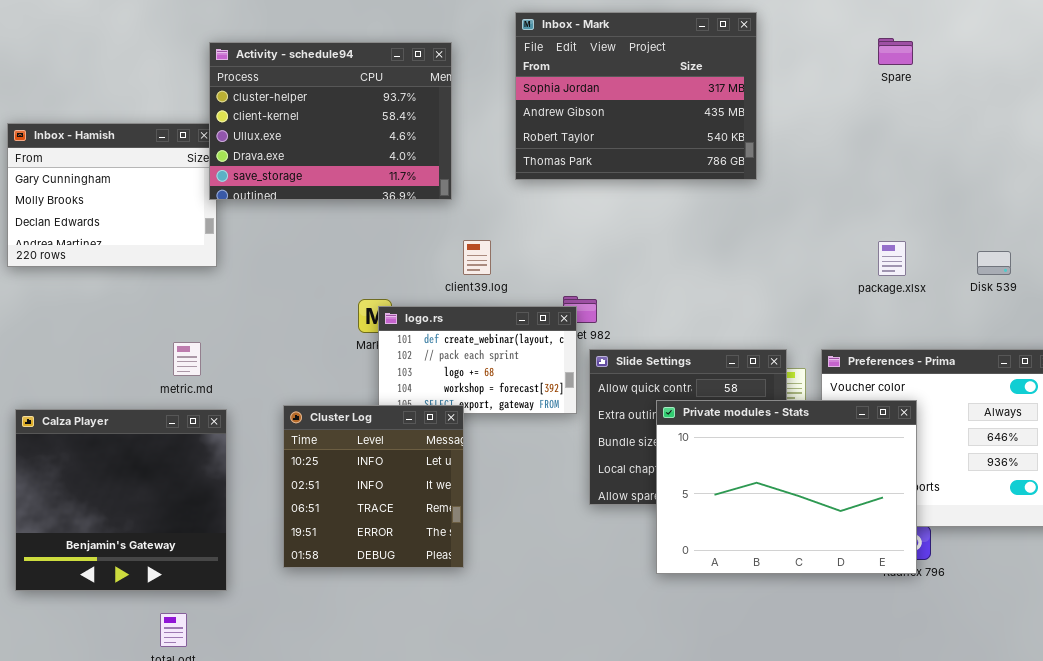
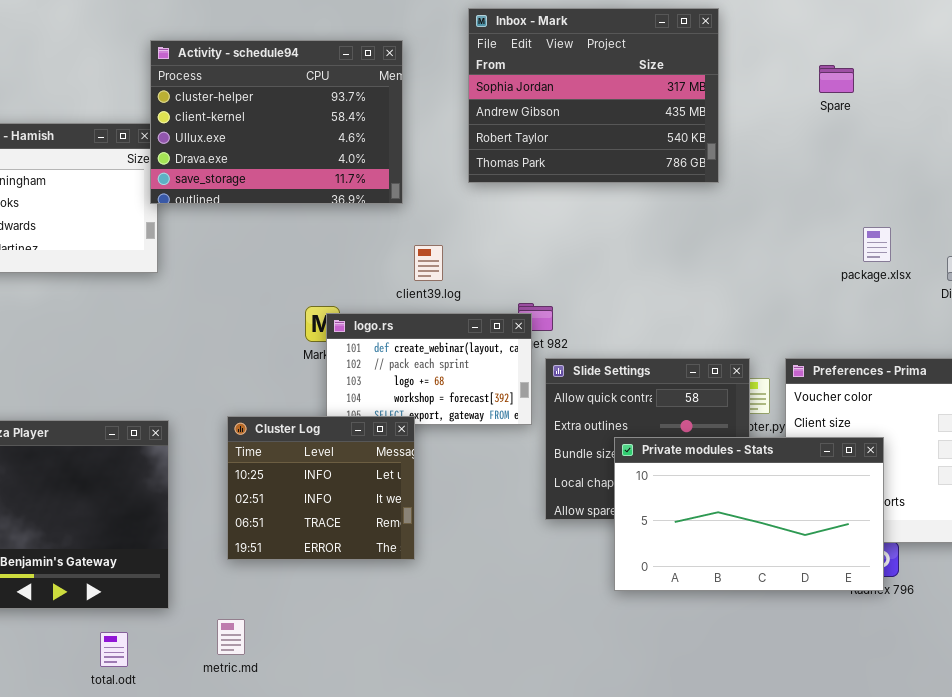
Spare: [878,38,913,65] -> [819,65,854,93], moved
package.xlsx: [878,241,906,276] -> [863,227,891,262], moved
metric.md: [173,342,201,376] -> [217,619,245,655], moved
Private modules - Stats: [656,400,917,574] -> [614,437,884,591], resized
Cluster Log: [283,405,464,568] -> [227,416,415,560], resized

